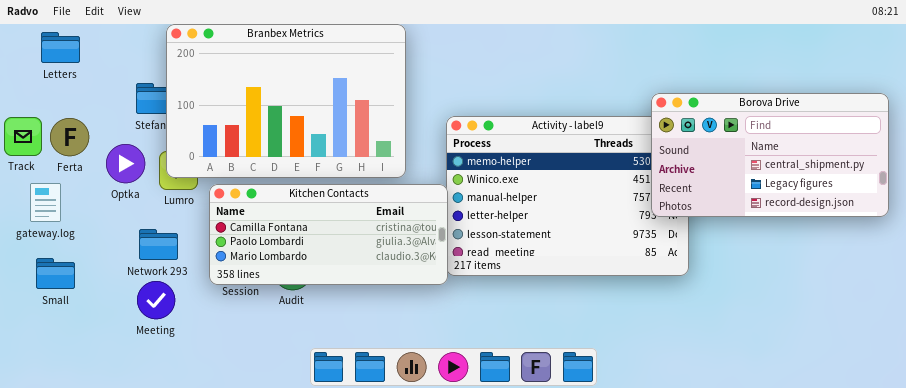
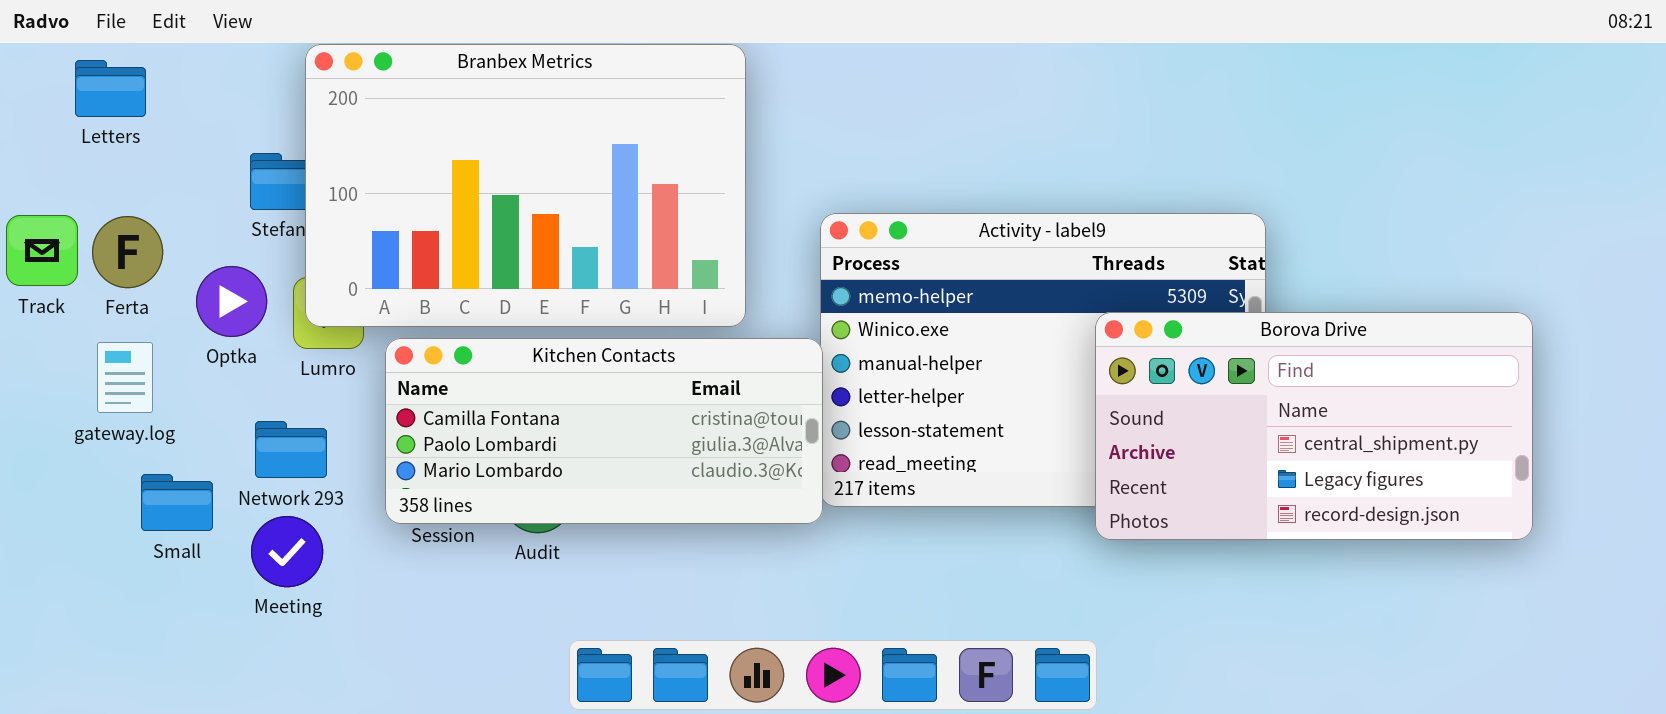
Borova Drive: [651,93,889,217] -> [1095,312,1533,540], moved
gateway.log: [30,183,61,222] -> [97,342,153,413], moved
Small: [36,258,75,289] -> [141,474,213,531], moved

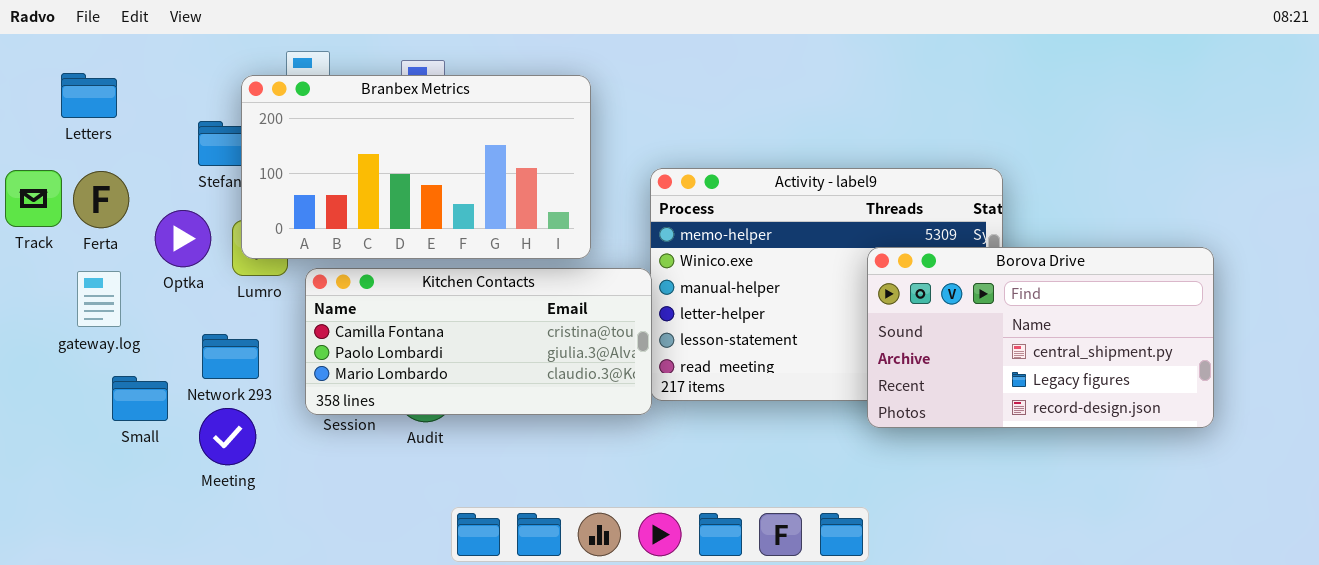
Branbex Metrics: [305,44,746,327] -> [241,75,591,259], resized
Letters: [75,60,146,117] -> [61,73,117,118], moved

